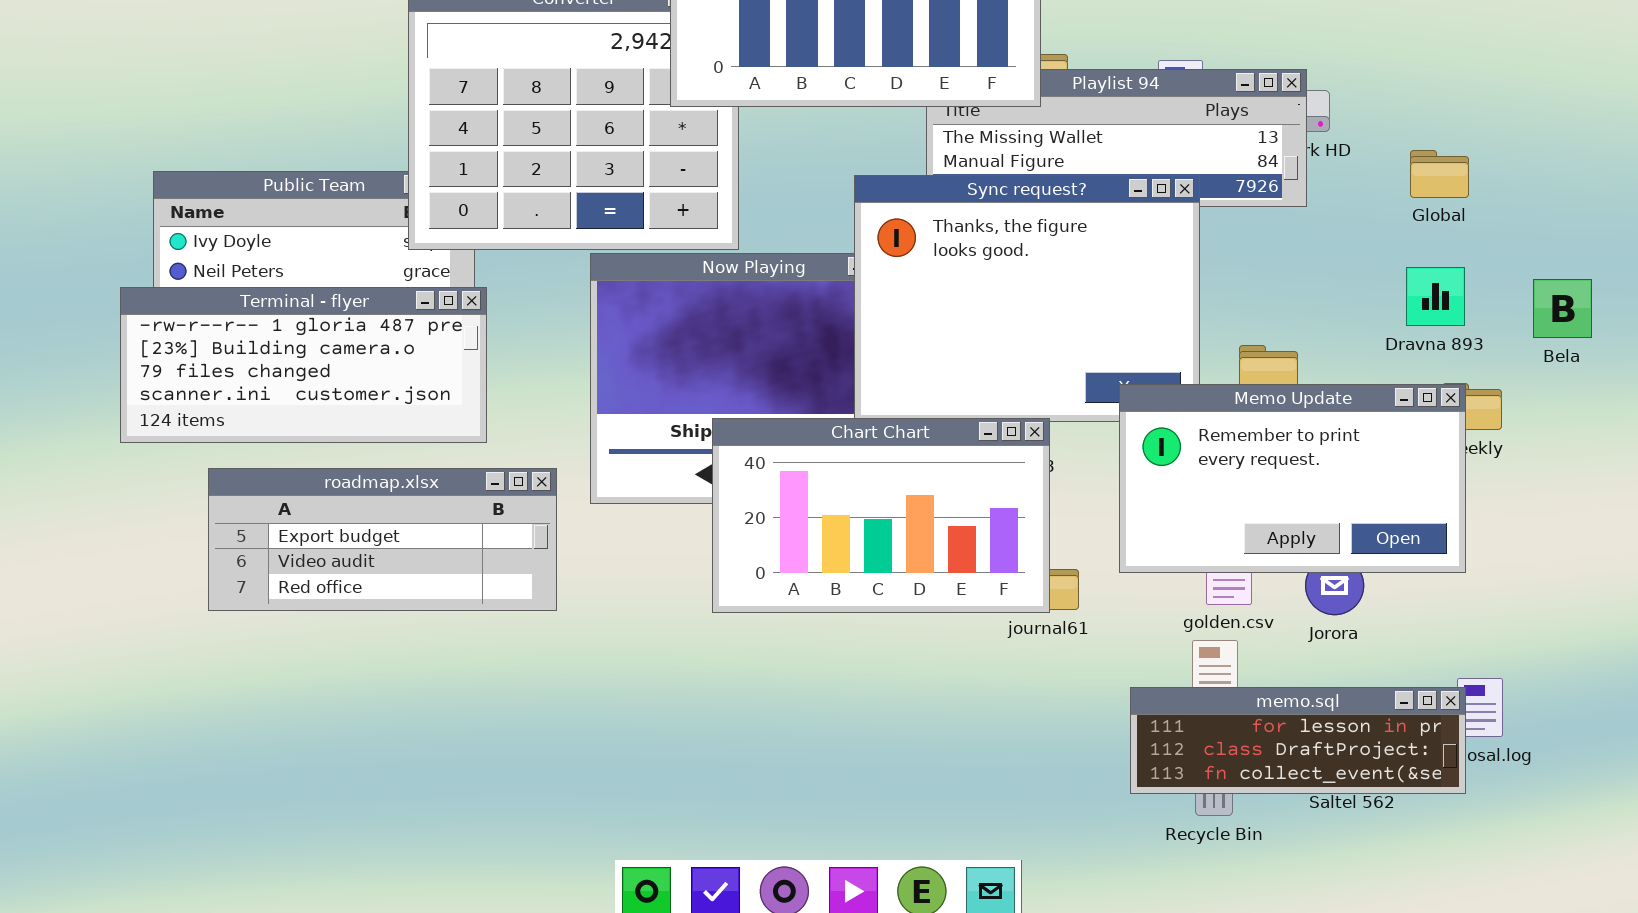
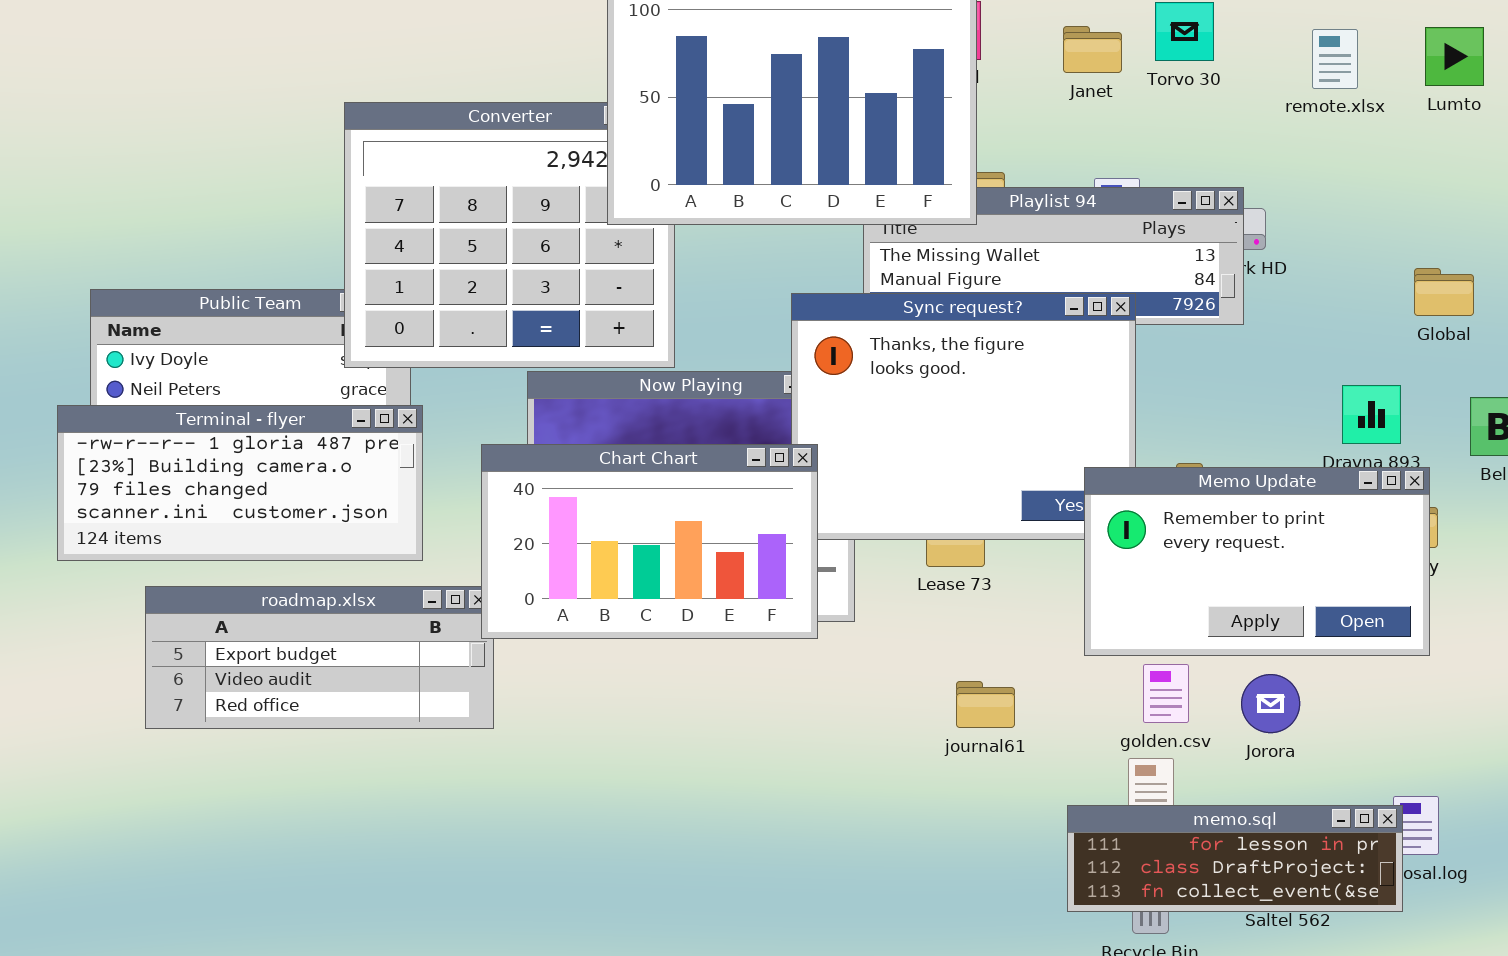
Global: [1410,150,1469,198] -> [1414,268,1474,316], moved
Memo Update: [1119,384,1466,573] -> [1084,467,1430,656], moved
Chart Chart: [712,418,1050,613] -> [481,444,818,639], moved

